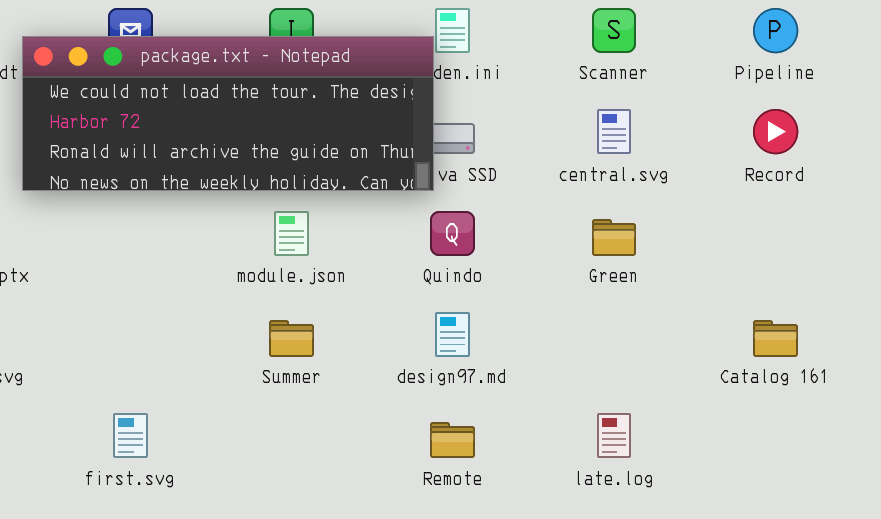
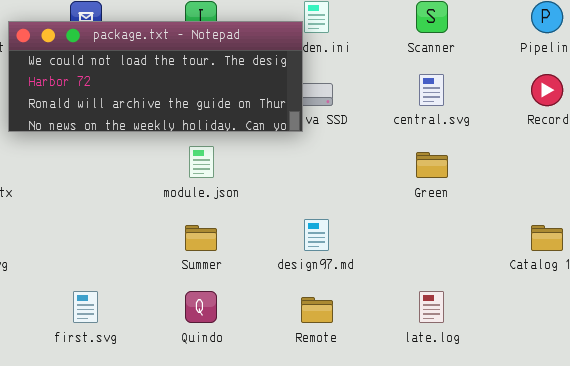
Quindo: [430,211,475,256] -> [185,291,217,323], moved

